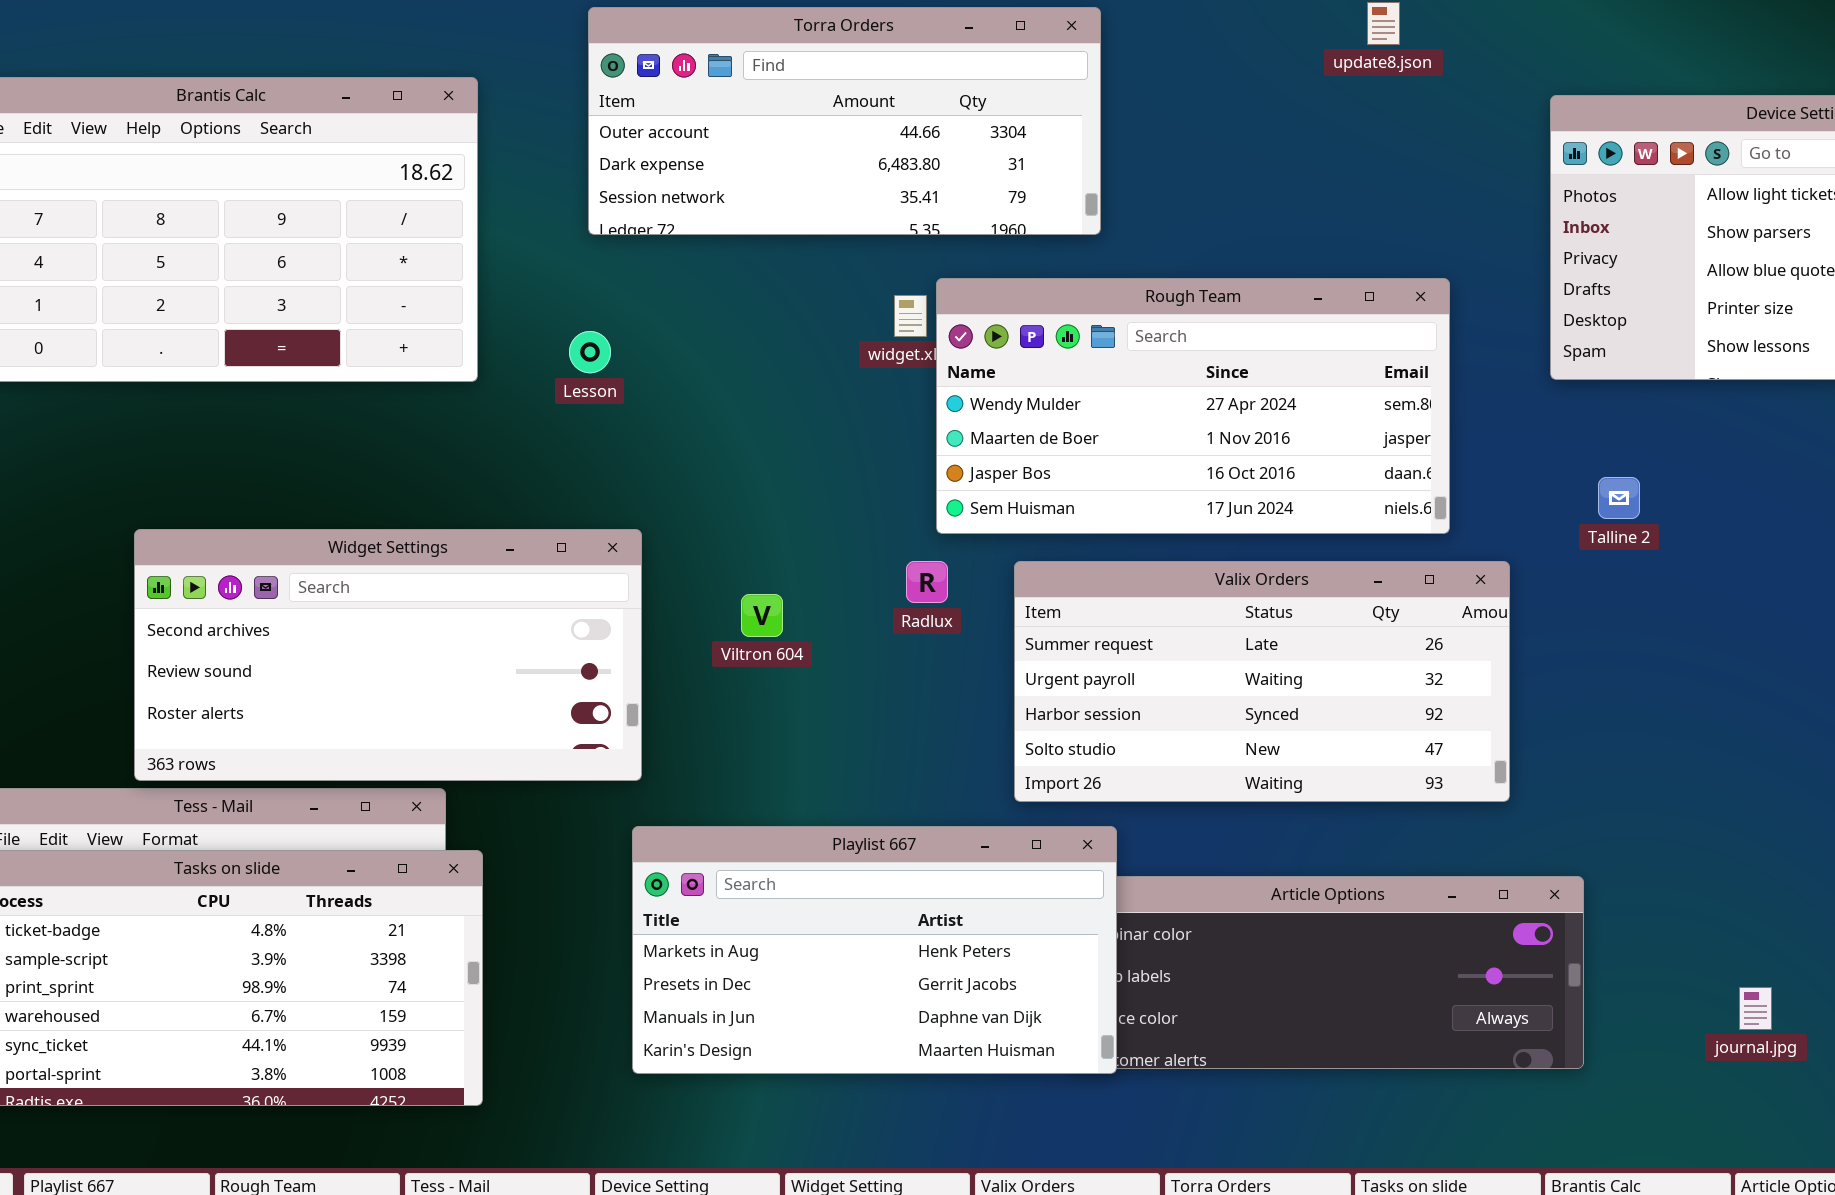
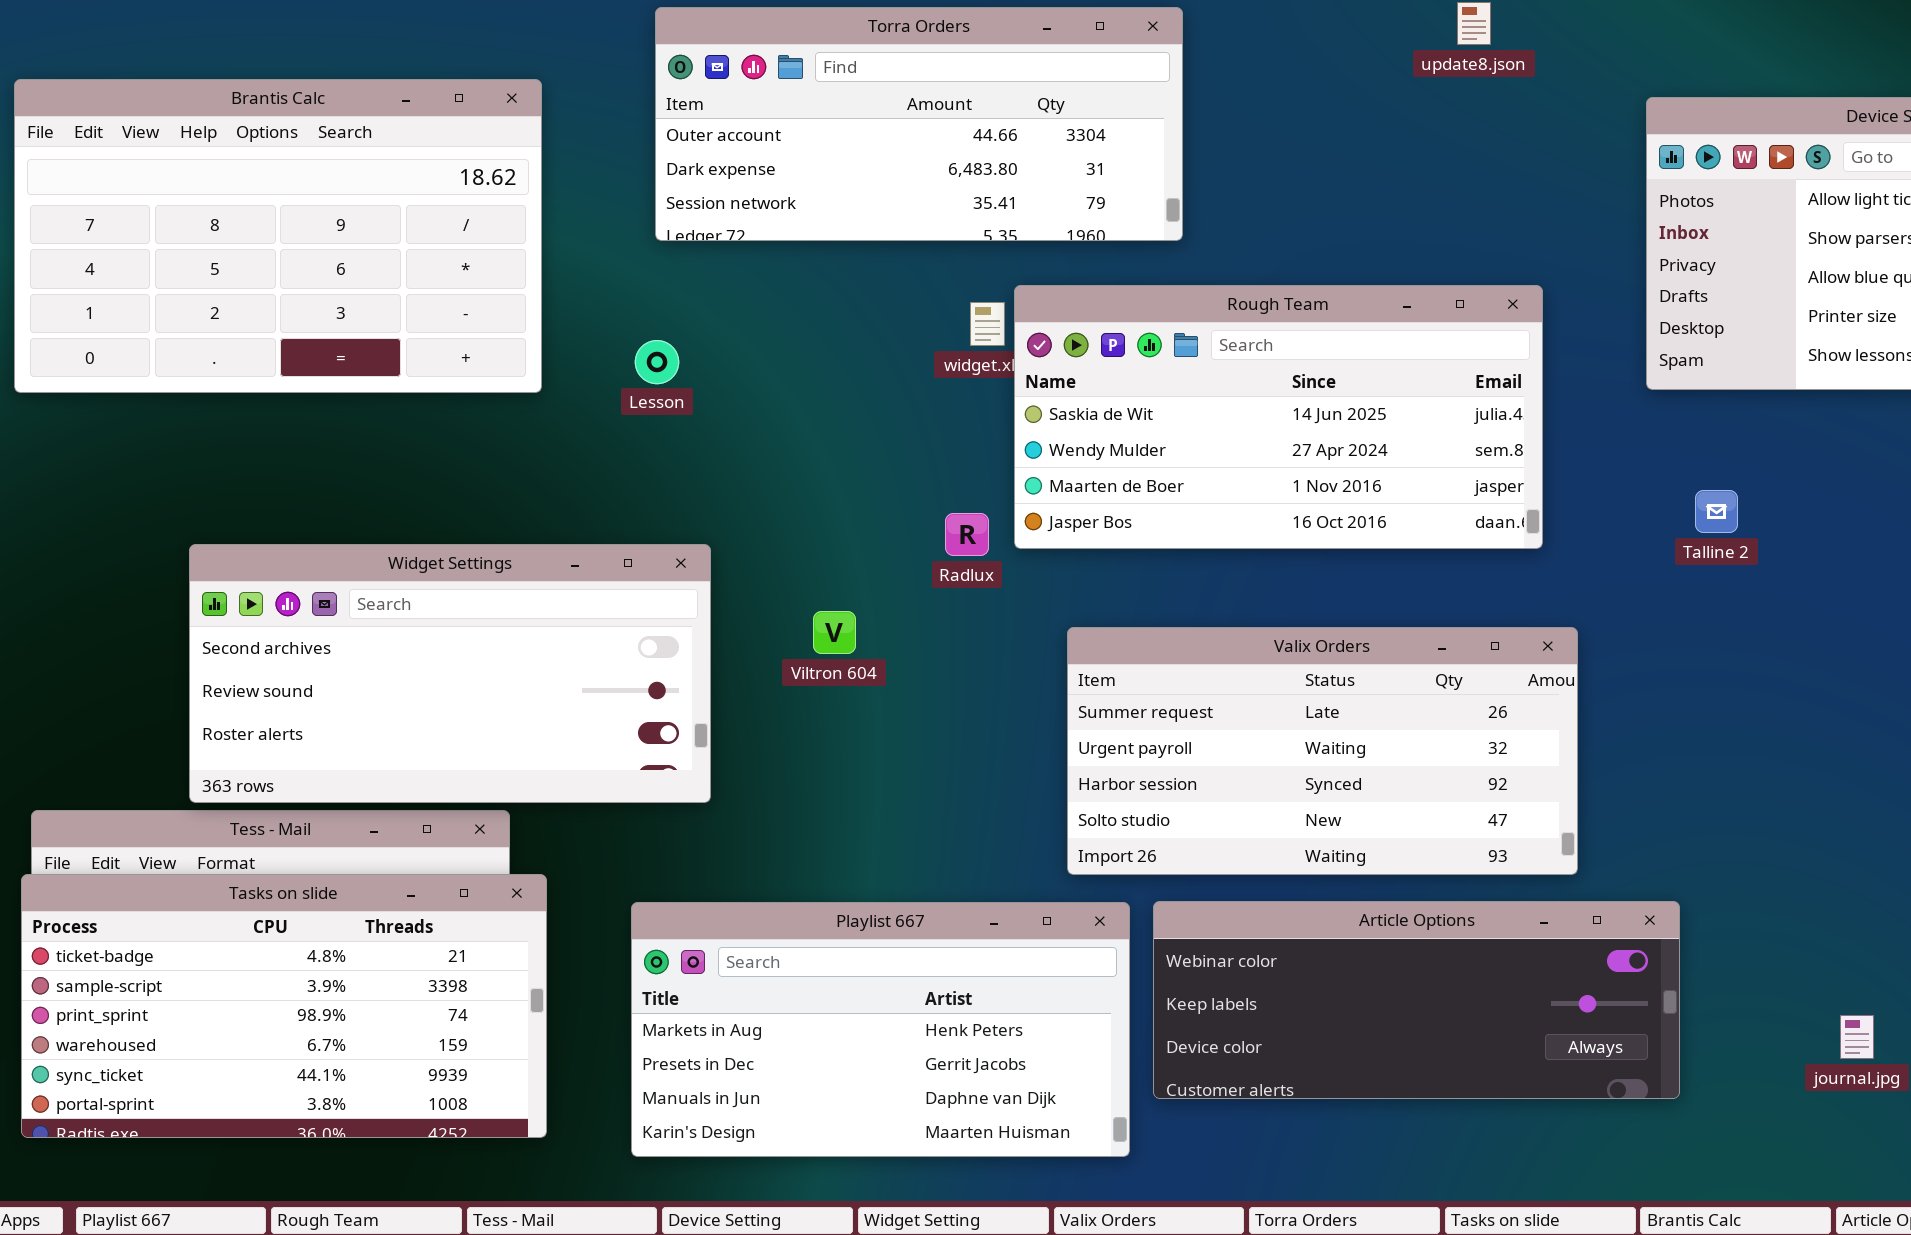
Rough Team: [936,278,1450,534] -> [1014,285,1543,549], scrolled up 1 row
Radlux: [906,561,948,603] -> [945,513,989,556], moved
Valix Orders: [1014,561,1510,802] -> [1067,627,1578,875], moved
Playlist 667: [632,826,1117,1074] -> [631,902,1130,1157], moved

